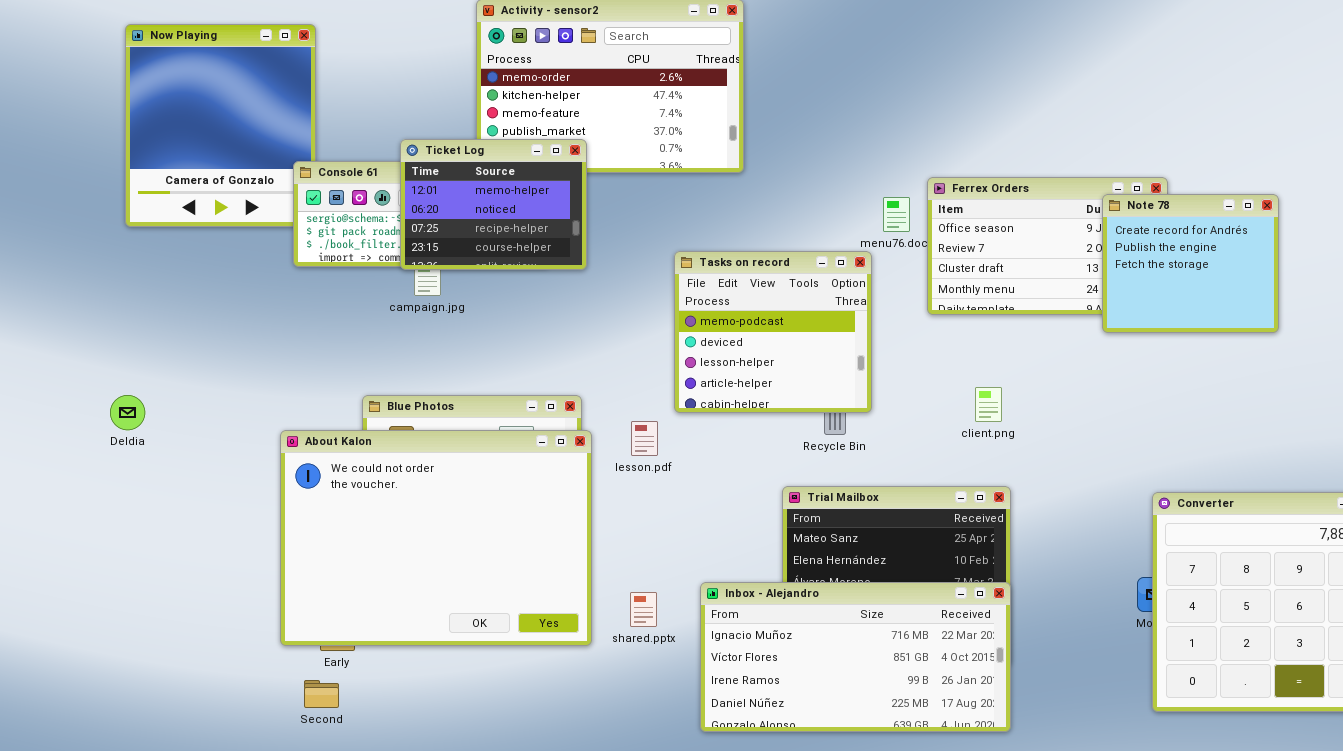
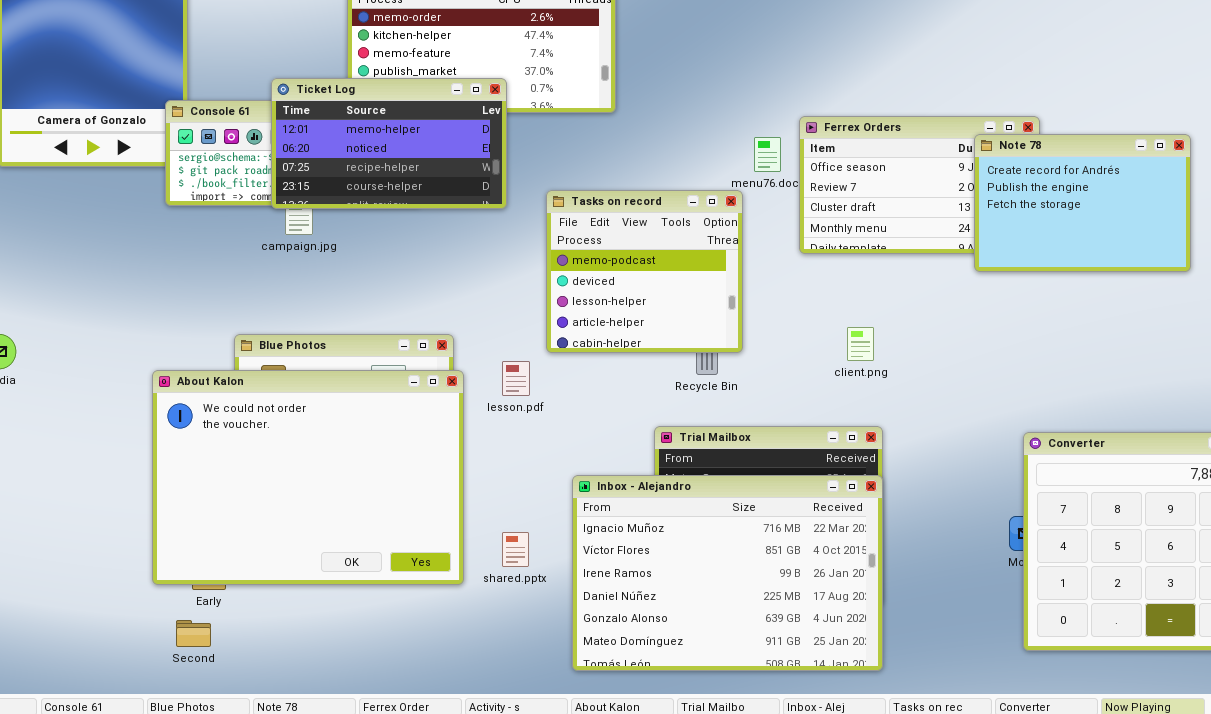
Ticket Log: [400,139,587,270] -> [271,78,507,209], resized
Note 78: [1102,194,1279,333] -> [974,134,1191,272], resized
Inbox - Alejandro: [700,582,1011,732] -> [572,475,883,671], resized

